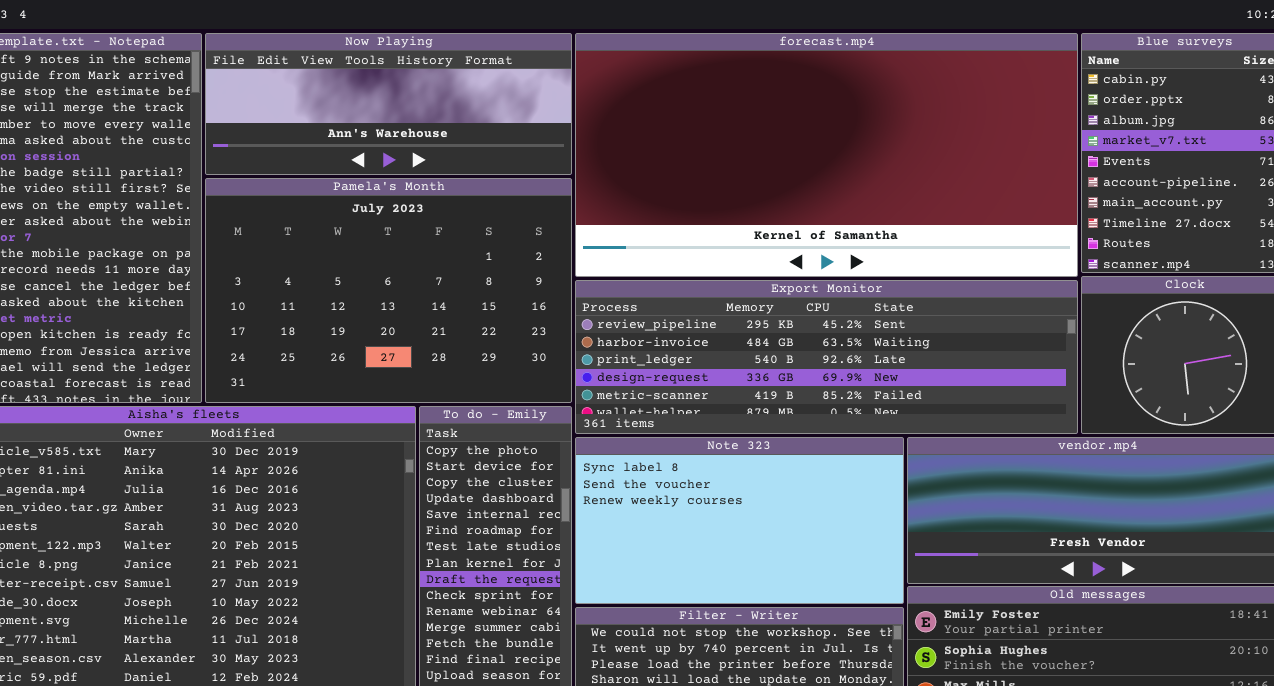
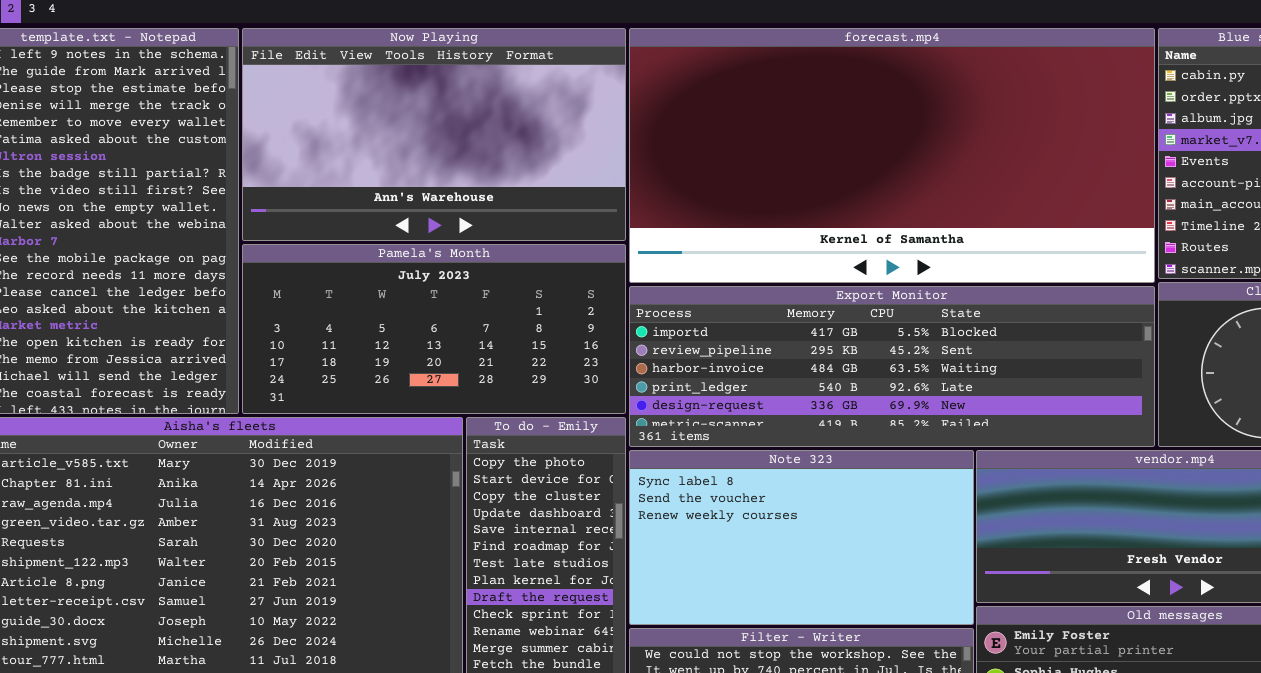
Now Playing: [205,33,572,175] -> [242,28,626,241], resized
Pamela's Month: [205,178,572,403] -> [242,244,626,414], resized
Export Monitor: [575,280,1078,434] -> [629,286,1155,447], scrolled up 1 row

